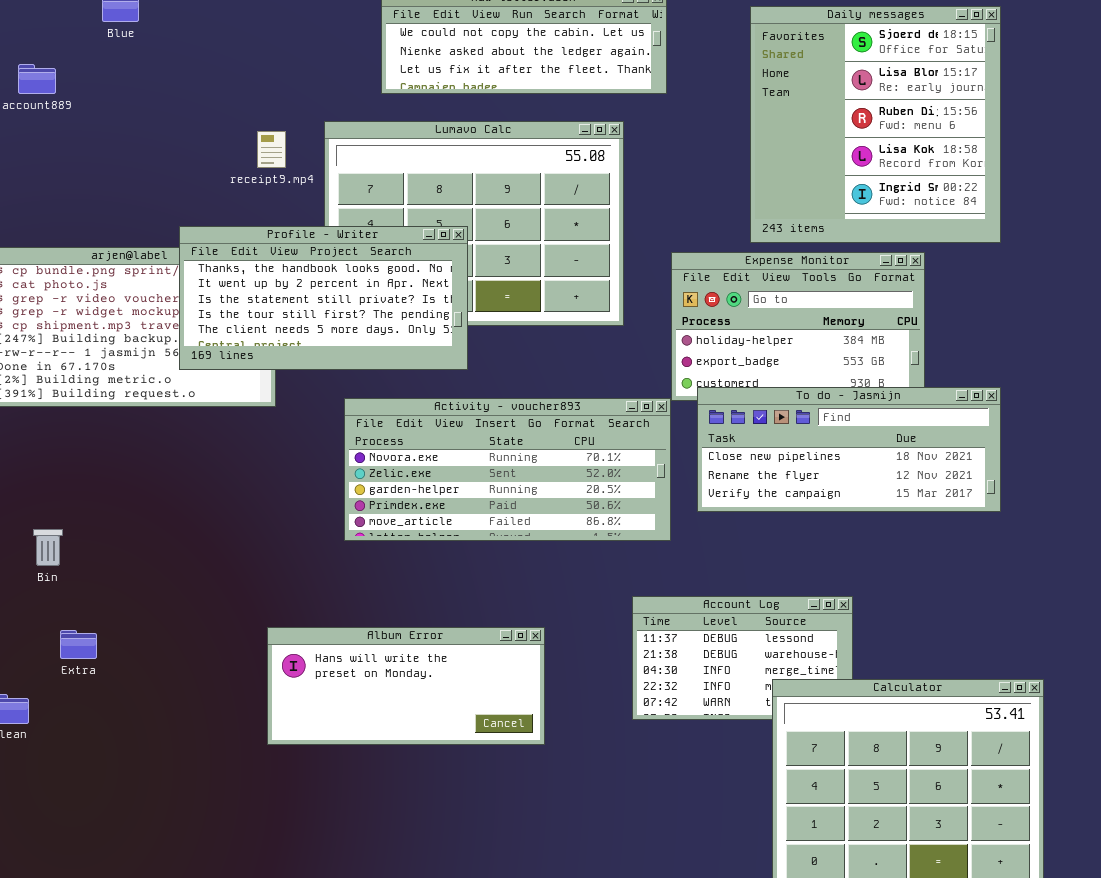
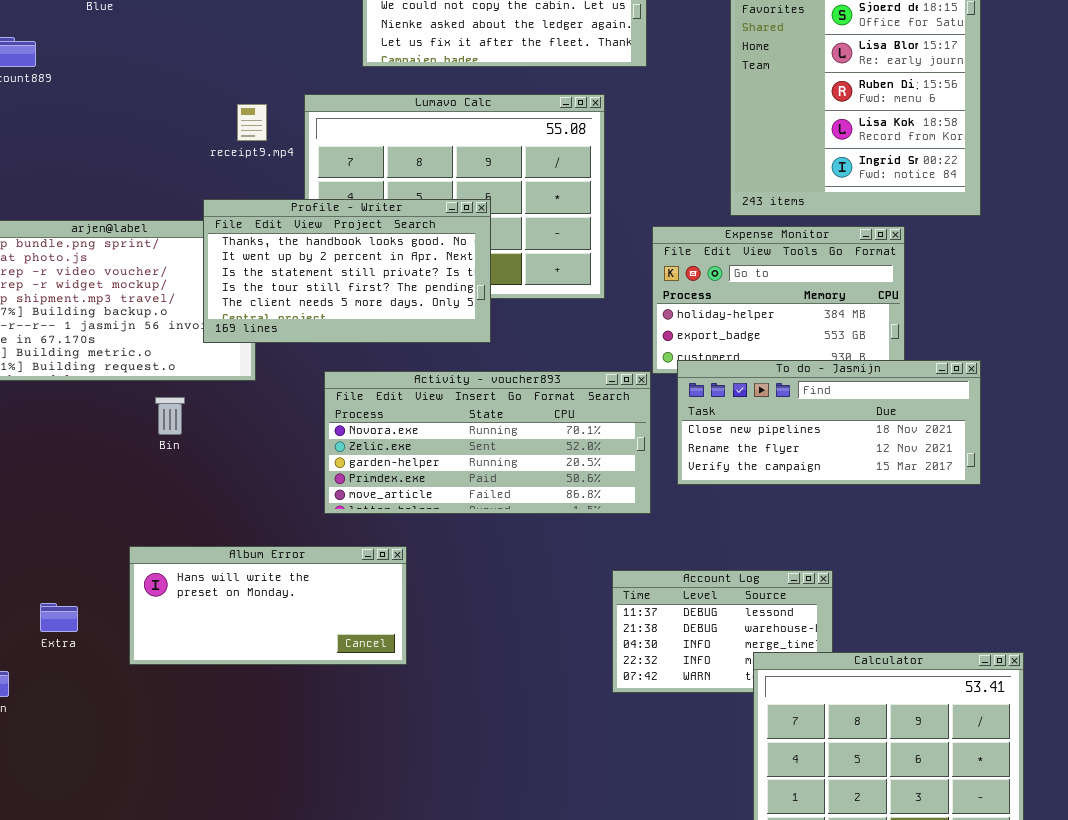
Profile - Writer: [179,226,468,370] -> [203,199,491,343], moved
Bin: [33,529,63,566] -> [155,397,185,435], moved
Album Error: [267,627,545,745] -> [129,546,407,665], moved

